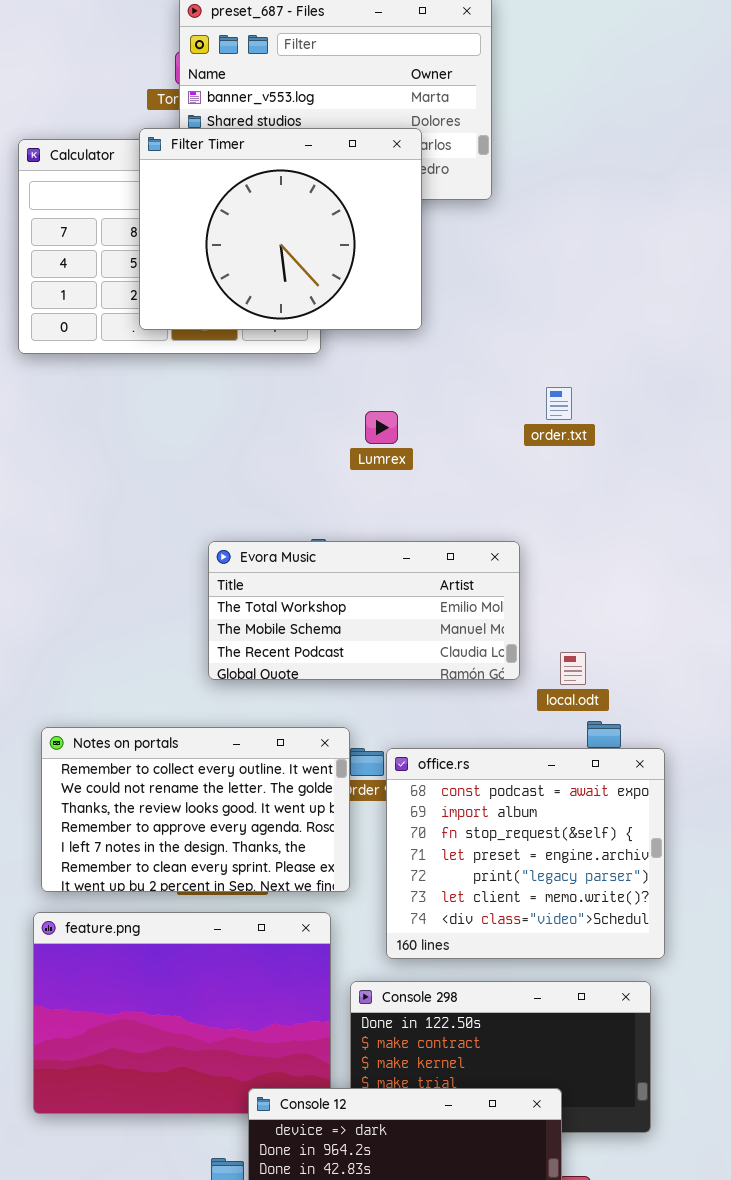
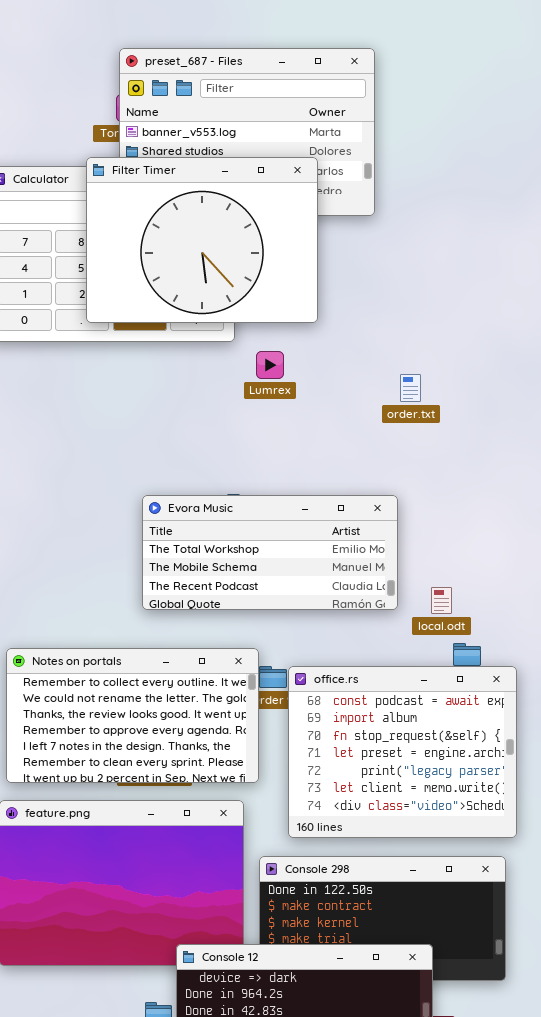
order.txt: [546,387,572,420] -> [400,374,421,402], moved
Lumrex: [365,411,398,444] -> [256,351,284,379], moved

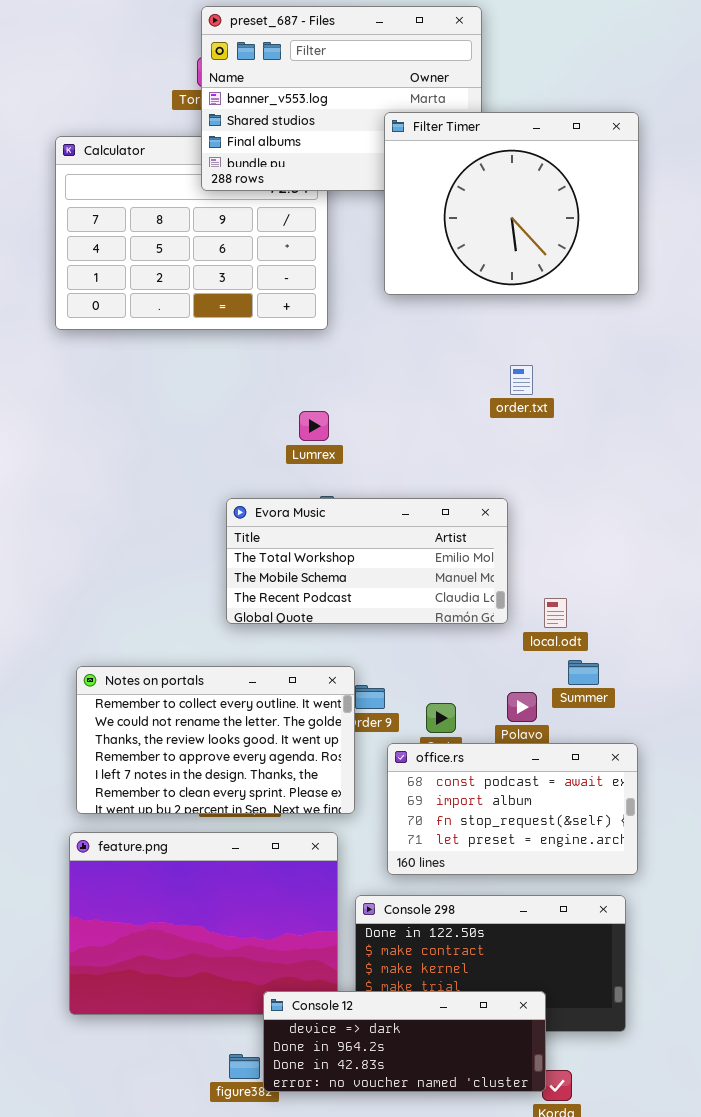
Filter Timer: [86,157,318,323] -> [384,112,639,295], moved
Lumrex: [256,351,284,379] -> [299,411,329,441], moved
office.rs: [288,666,517,838] -> [387,743,638,875], resized

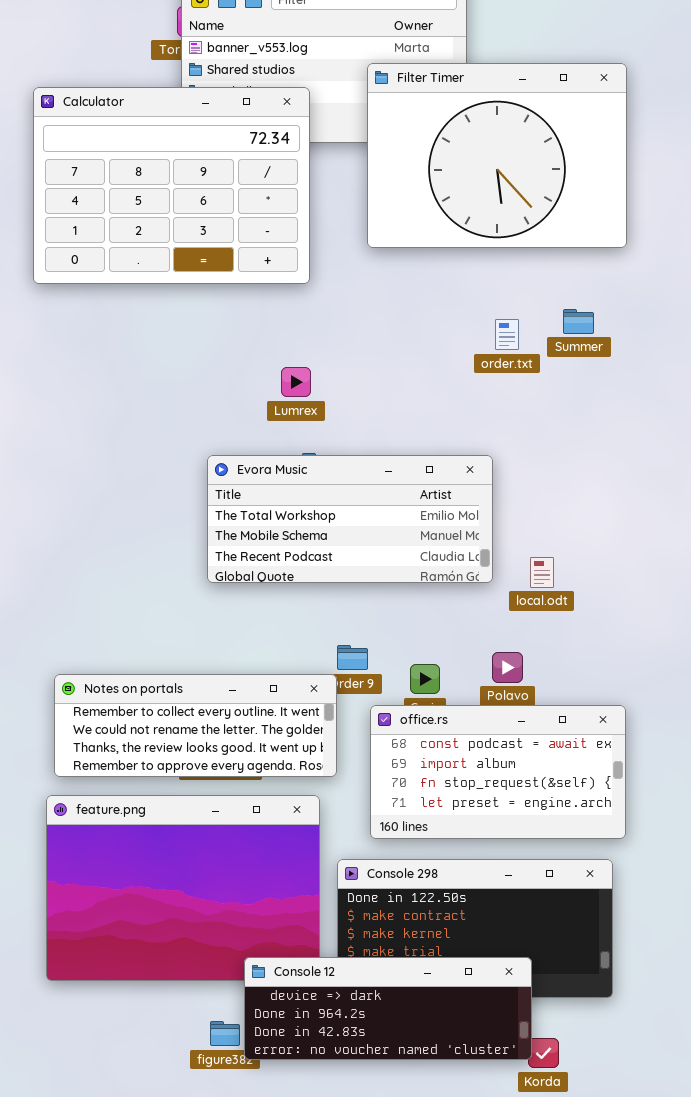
Calculator: [55,136,328,330] -> [33,87,310,284], raised
Summer: [568,660,599,685] -> [563,309,594,334], moved
Notes on portals: [76,666,355,814] -> [54,674,337,777], resized

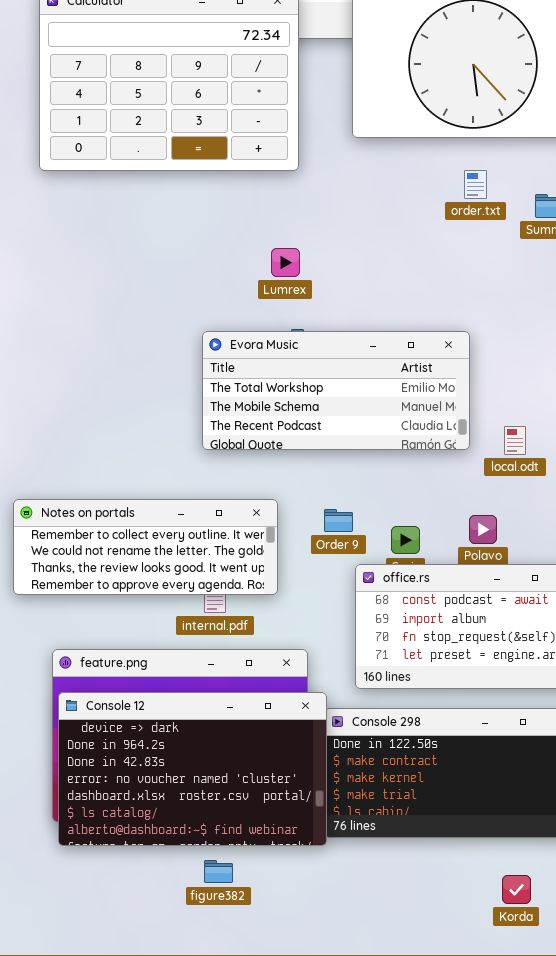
order.txt: [495,319,519,350] -> [464,170,487,199], moved
Notes on portals: [54,674,337,777] -> [13,499,278,595], moved
Console 12: [244,957,532,1060] -> [58,692,327,846], moved, resized

